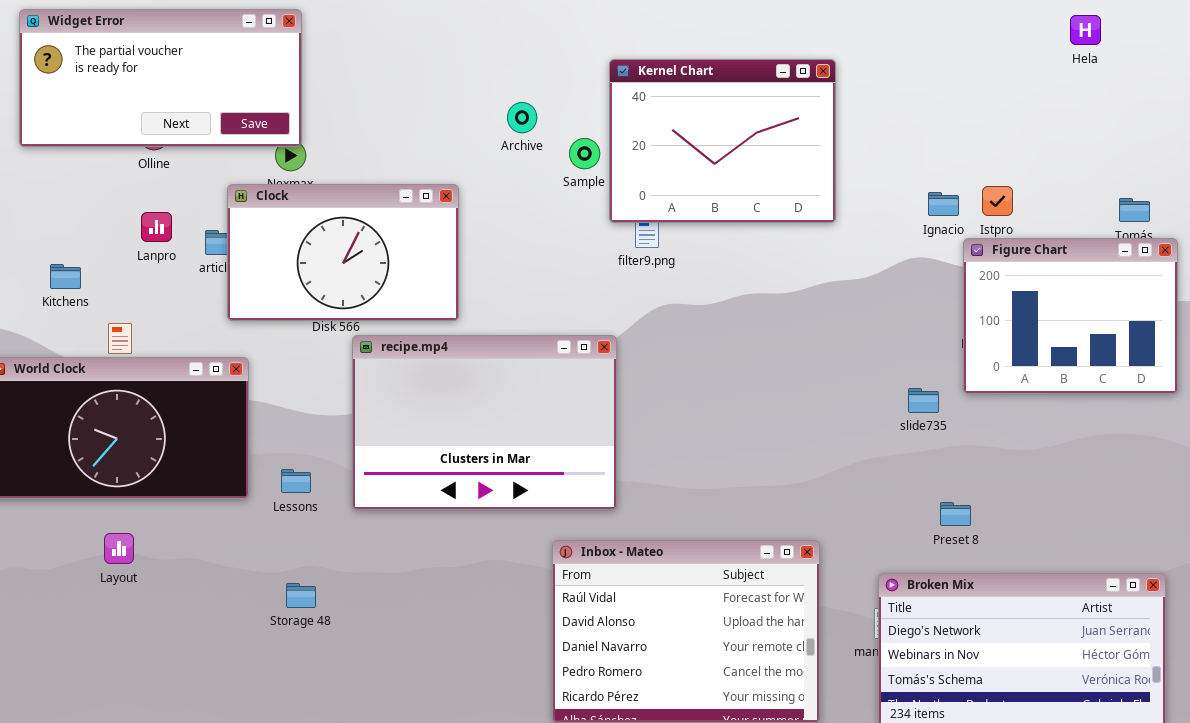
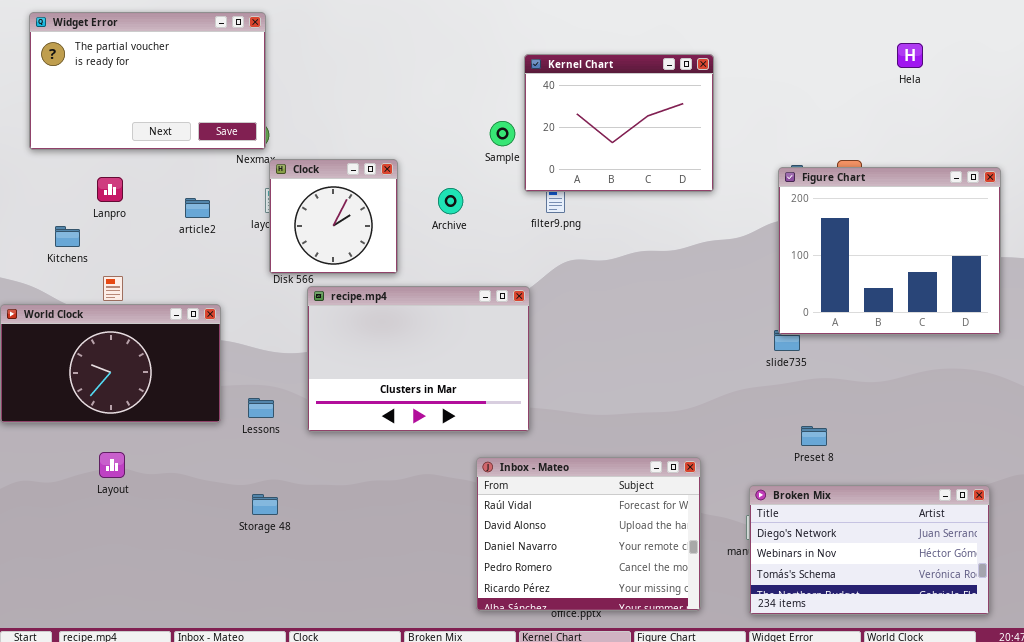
Widget Error: [19,9,302,147] -> [29,12,266,150], resized
Hela: [1070,15,1101,45] -> [897,43,923,68], moved
Archive: [507,102,537,133] -> [438,188,463,214], moved
Clock: [227,184,459,321] -> [269,159,398,274], resized
Lanpro: [141,212,172,242] -> [97,177,123,202], moved
Figure Chart: [963,238,1178,394] -> [778,167,1001,335], resized

